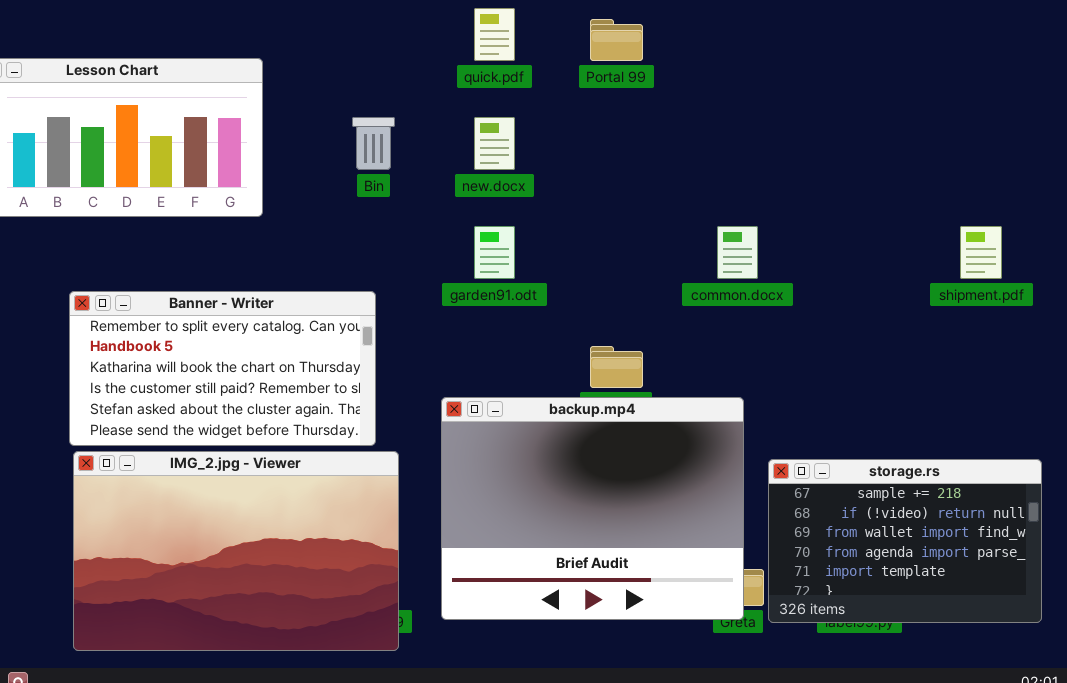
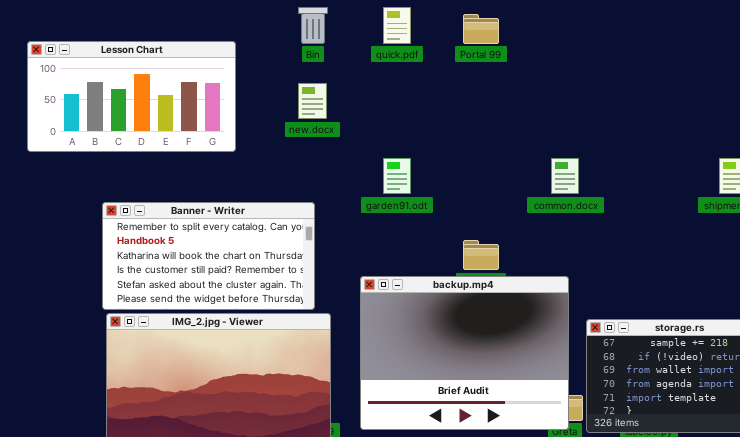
Bin: [352,117,395,170] -> [298,7,328,44], moved
new.docx: [474,117,515,170] -> [298,83,327,119], moved

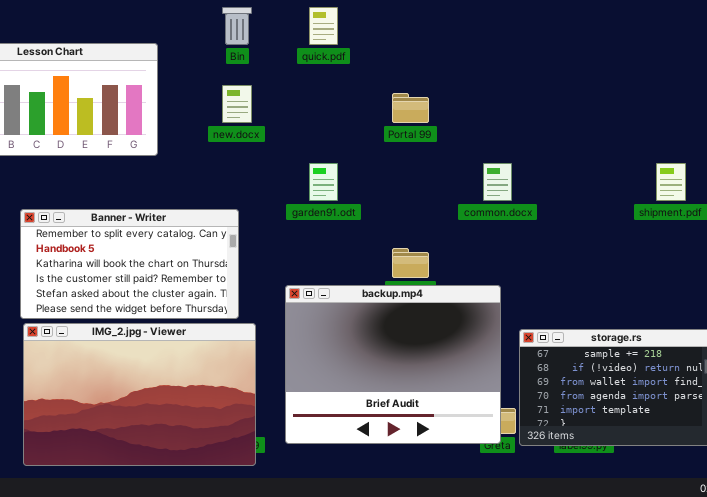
Portal 99: [463,14,499,44] -> [392,93,429,123], moved

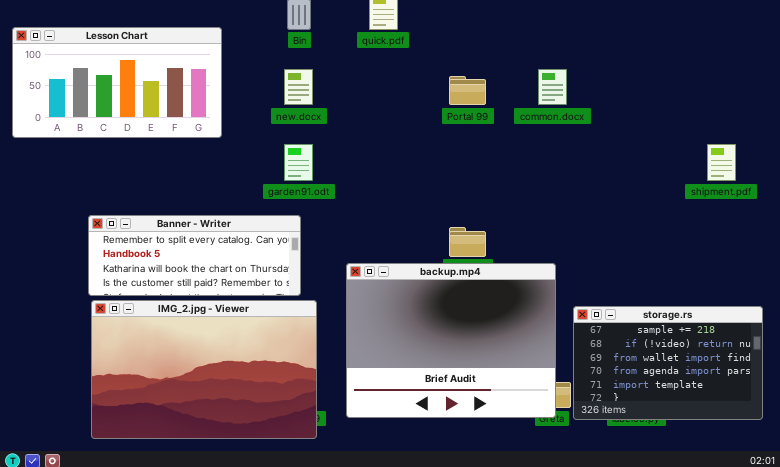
garden91.odt: [309,163,338,201] -> [284,144,313,181], moved
common.docx: [483,163,512,201] -> [538,69,567,105], moved
Banner - Writer: [20,209,239,319] -> [88,215,301,296], resized

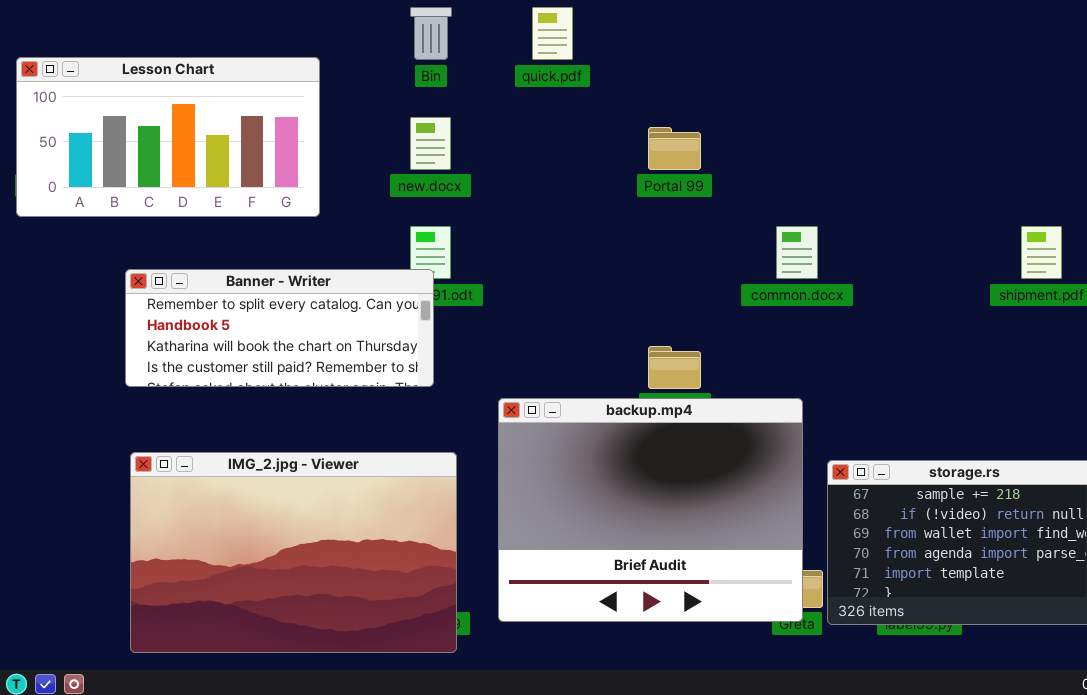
common.docx: [538,69,567,105] -> [776,226,818,279], moved
Banner - Writer: [88,215,301,296] -> [125,269,434,387], moved

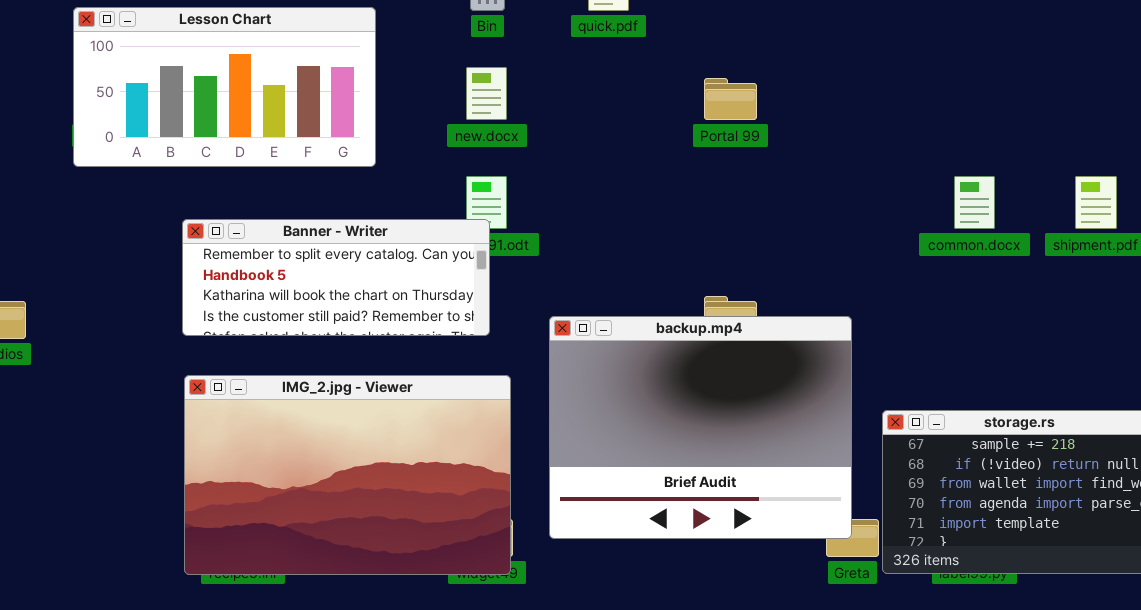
common.docx: [776,226,818,279] -> [954,176,995,229], moved
backup.mp4: [498,398,803,622] -> [549,316,852,539], moved
IMG_2.jpg - Viewer: [130,452,457,653] -> [184,375,511,575], moved

